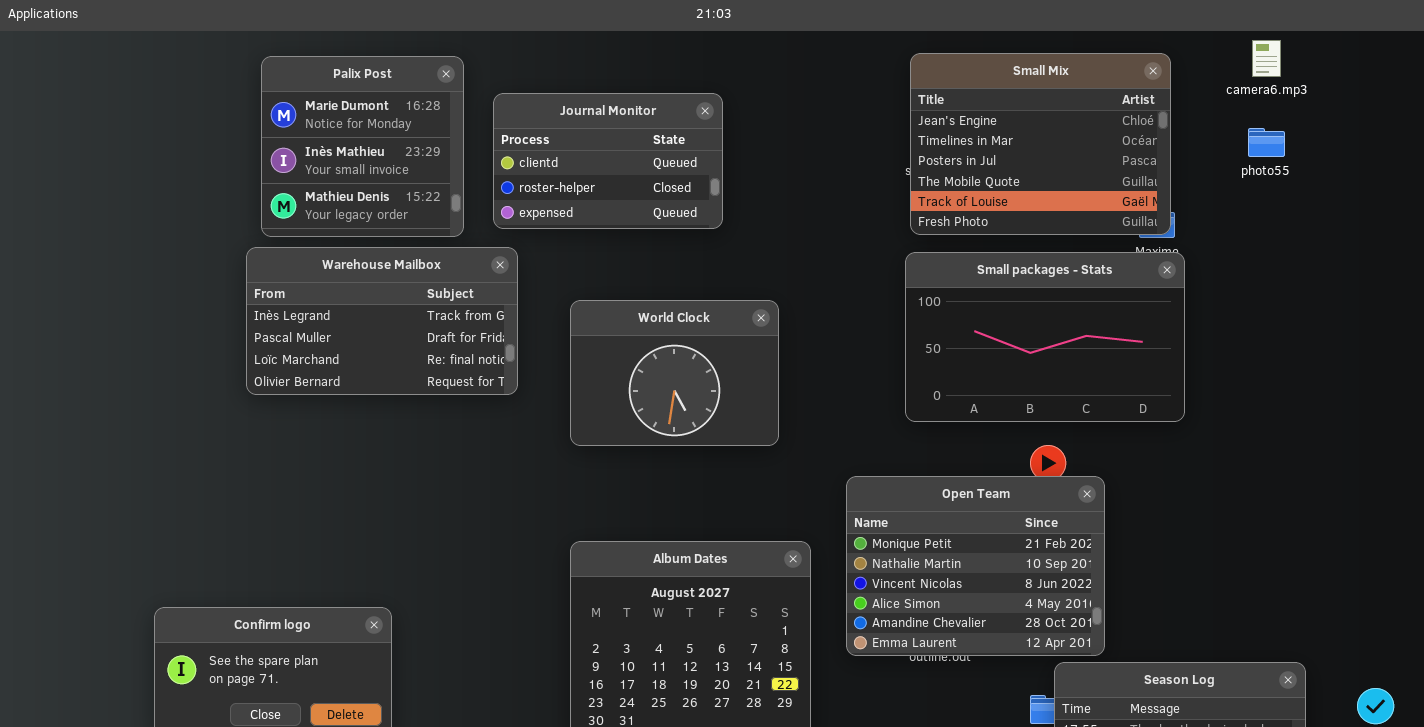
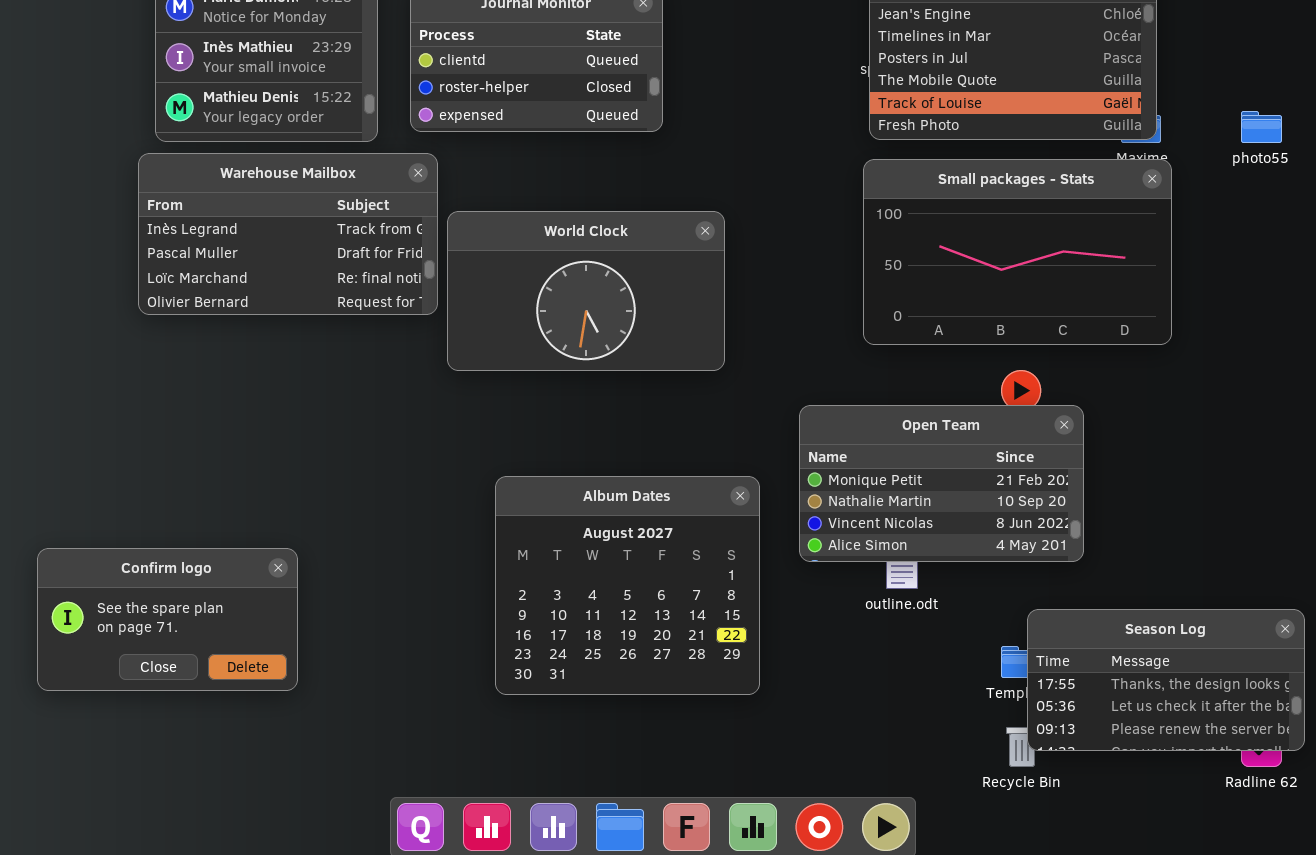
photo55: [1248,128,1285,157] -> [1241,111,1282,143], moved
World Clock: [570,300,779,446] -> [447,211,725,371], resized
Open Team: [846,476,1105,656] -> [799,405,1084,562], resized

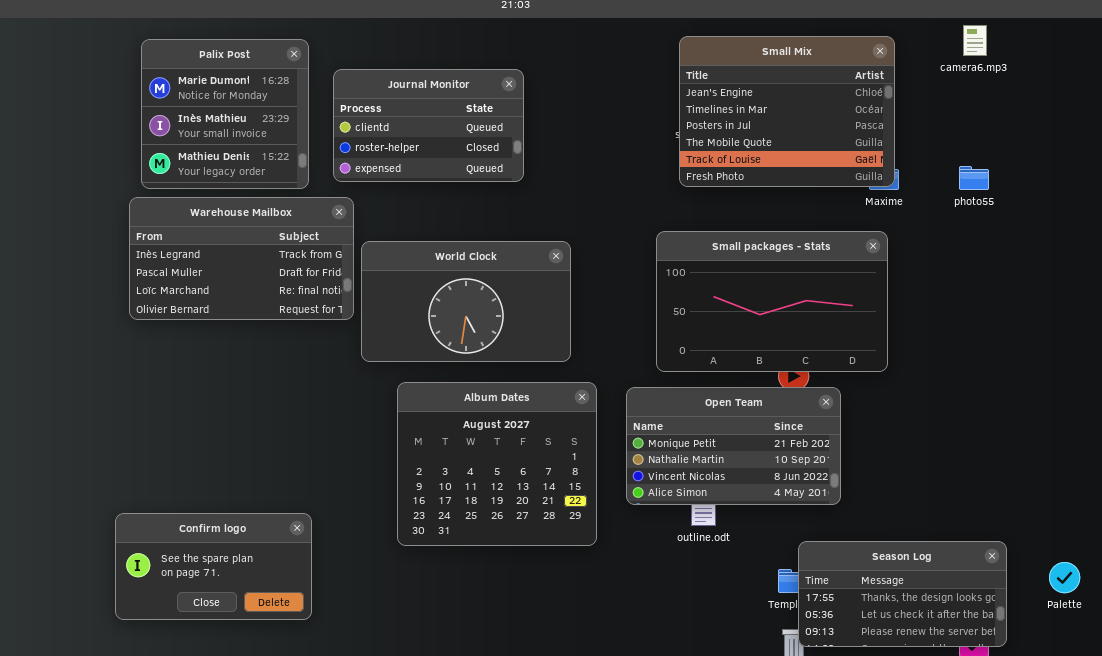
Small packages - Stats: [863,159,1172,345] -> [656,231,888,372], moved
Album Dates: [495,476,760,695] -> [397,382,597,546], moved
Confirm logo: [37,548,298,691] -> [115,513,312,620], moved

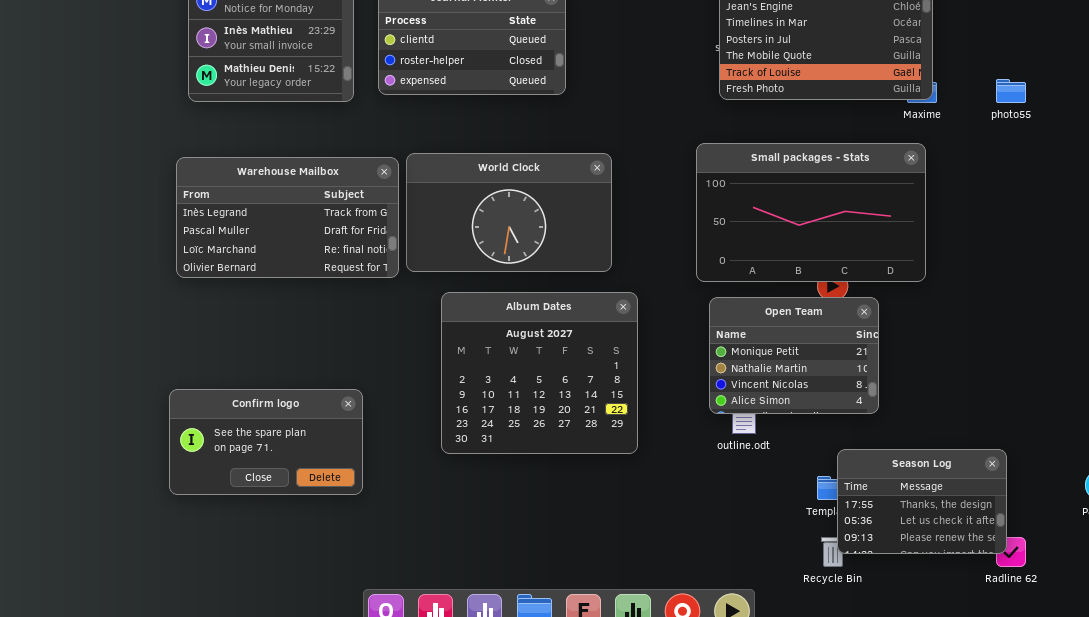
Warehouse Mailbox: [129,197,354,320] -> [176,157,399,278], moved
Open Team: [626,387,841,505] -> [709,297,879,414], resized
Confirm logo: [115,513,312,620] -> [169,389,363,495], moved
Season Log: [798,541,1007,647] -> [837,449,1007,554], resized

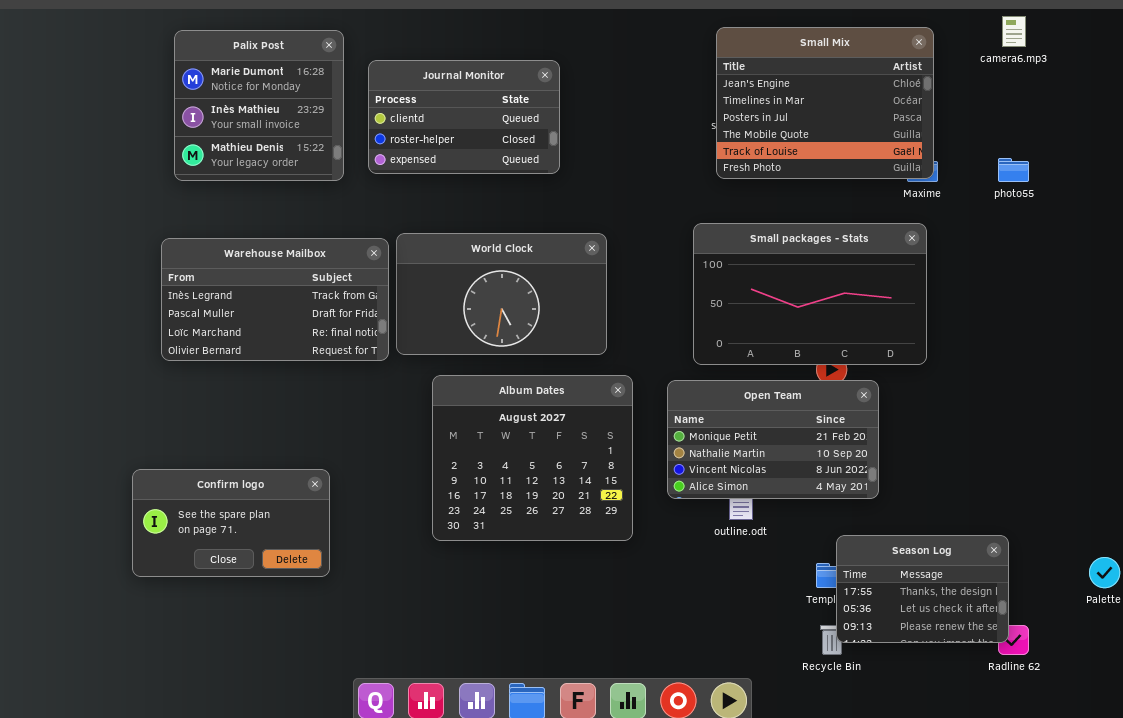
Open Team: [709,297,879,414] -> [667,380,879,499], resized
Confirm logo: [169,389,363,495] -> [132,469,330,577], moved

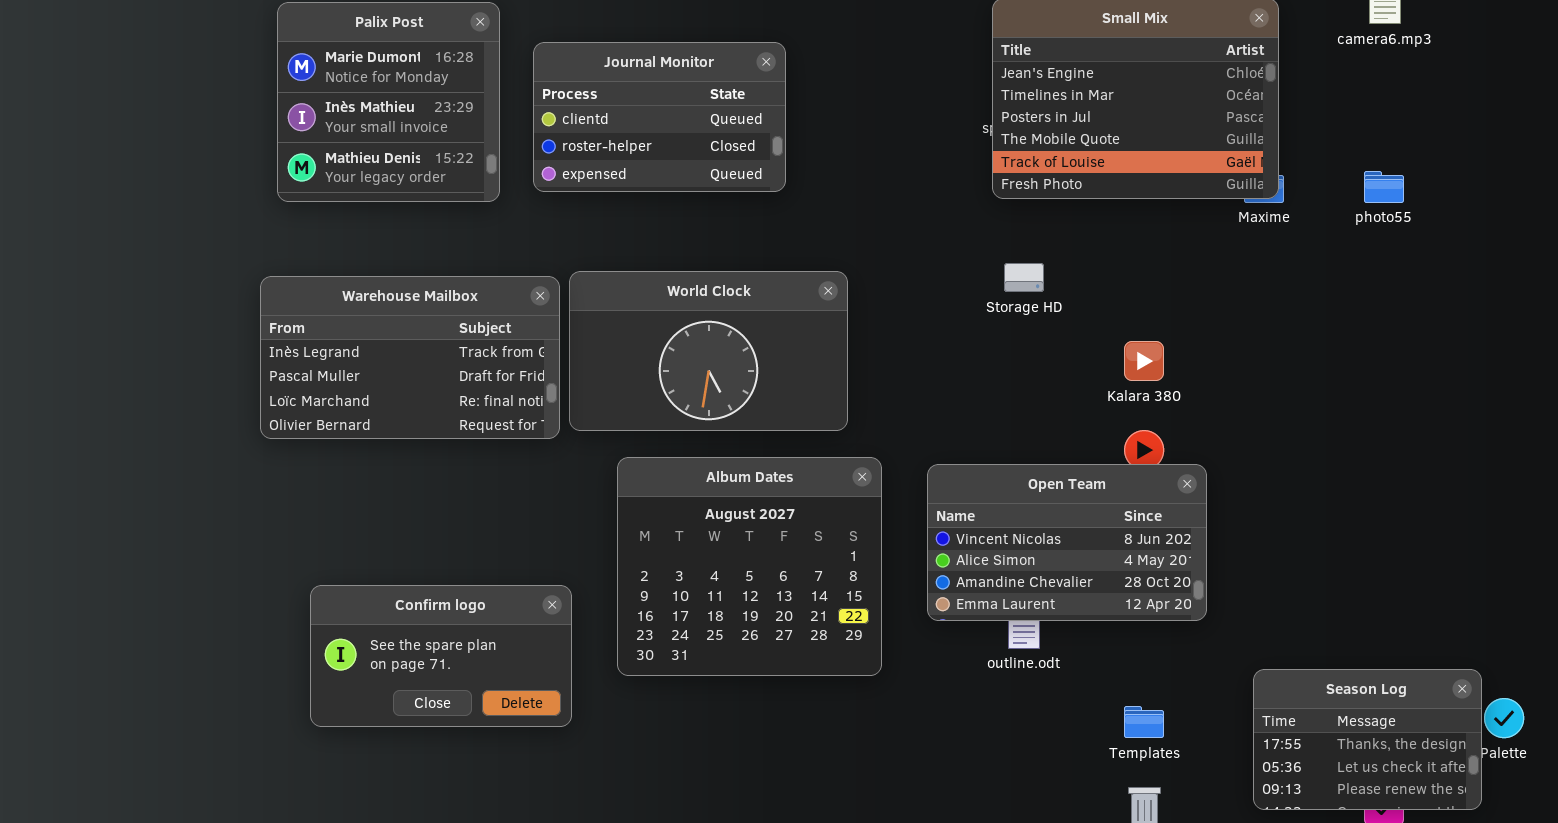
Small packages - Stats: [693,223,927,365] -> none, closed
Open Team: [667,380,879,499] -> [927,464,1207,621], scrolled down 2 rows
Confirm logo: [132,469,330,577] -> [310,585,572,727], moved
Season Log: [836,535,1009,643] -> [1253,669,1482,810], moved

